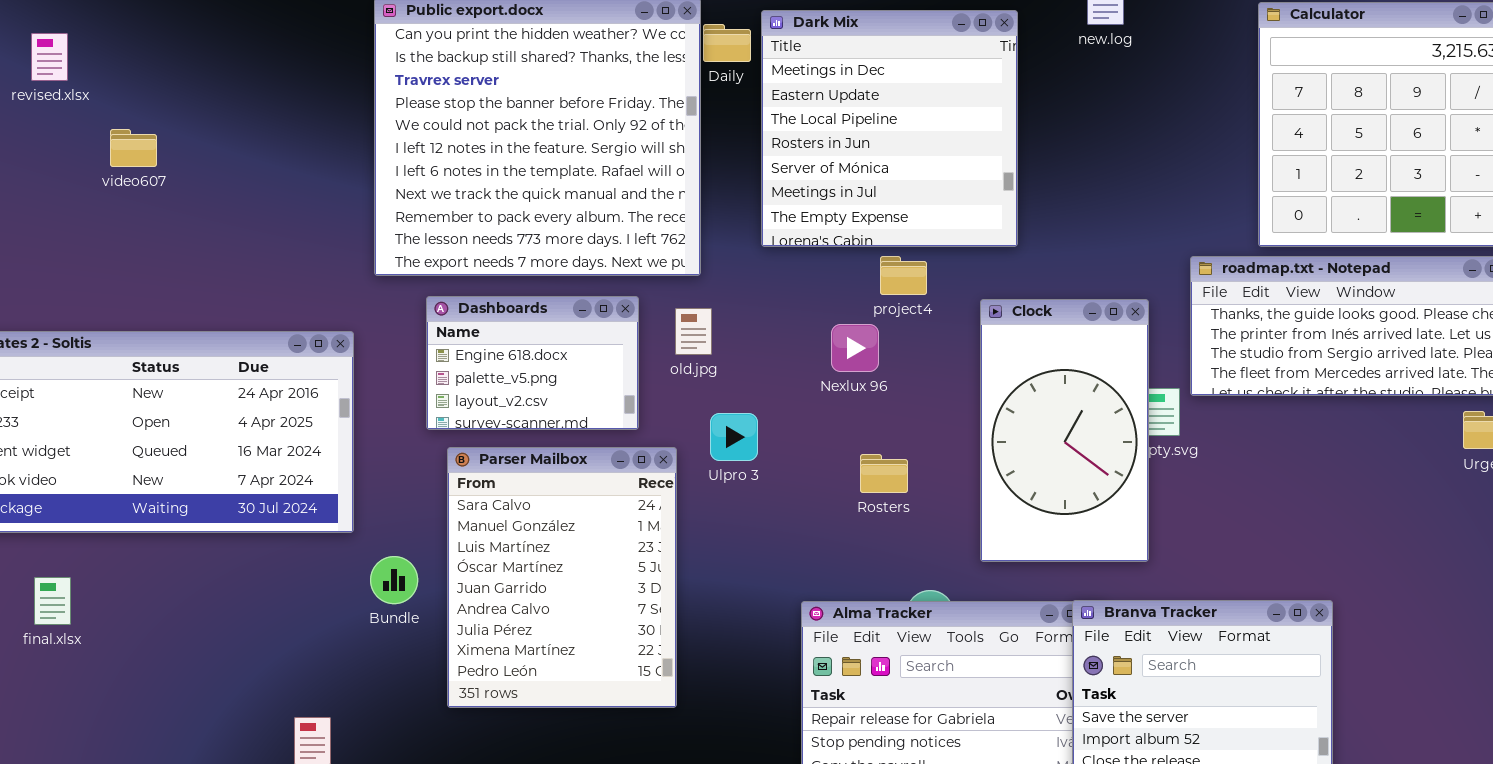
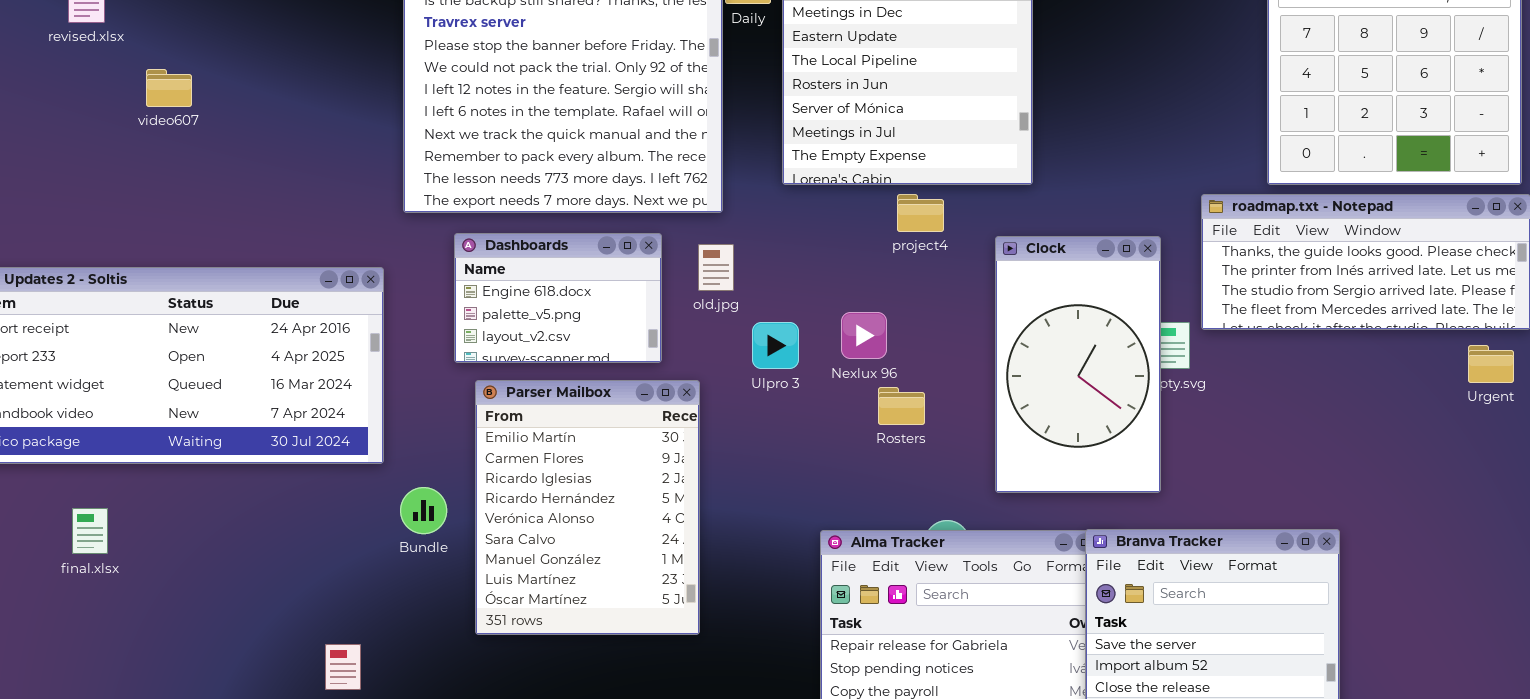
Nexlux 96: [831,324,879,372] -> [841,312,887,359], moved
Ulpro 3: [710,413,758,461] -> [752,322,799,369], moved
Parser Mailbox: [447,447,677,708] -> [475,380,700,635], scrolled up 5 rows

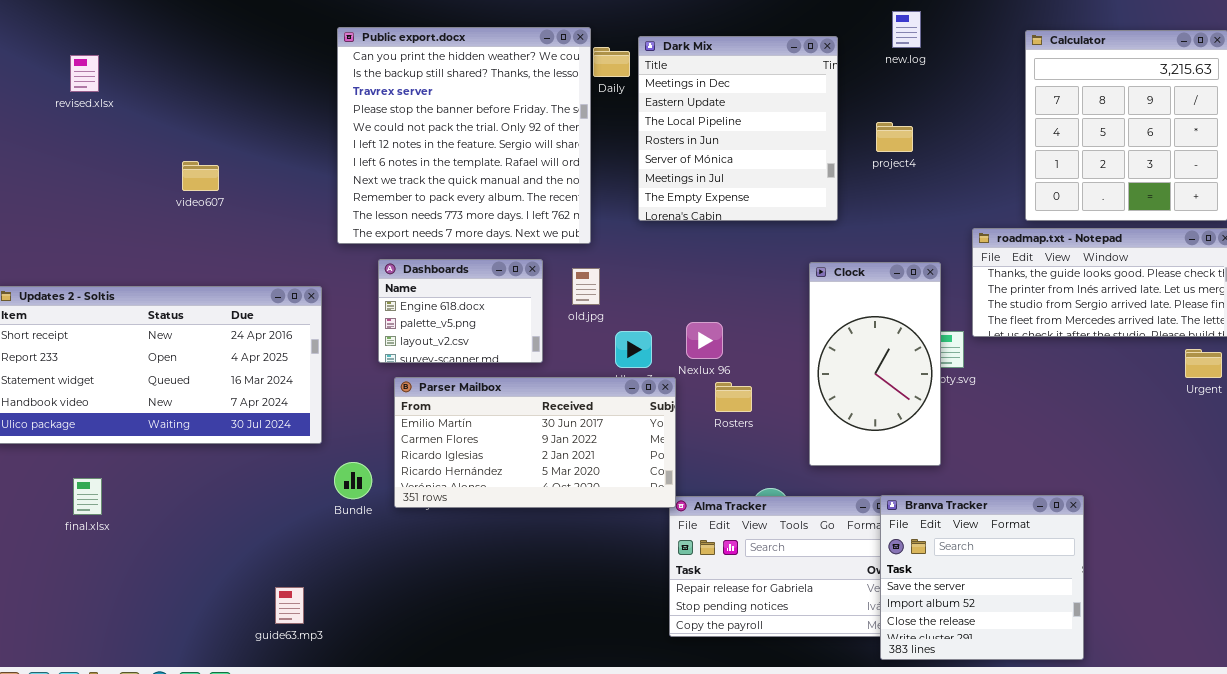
video607: [146,69,192,107] -> [182,161,219,191], moved
project4: [897,194,944,232] -> [876,122,913,152], moved
Parser Mailbox: [475,380,700,635] -> [394,377,676,508], resized

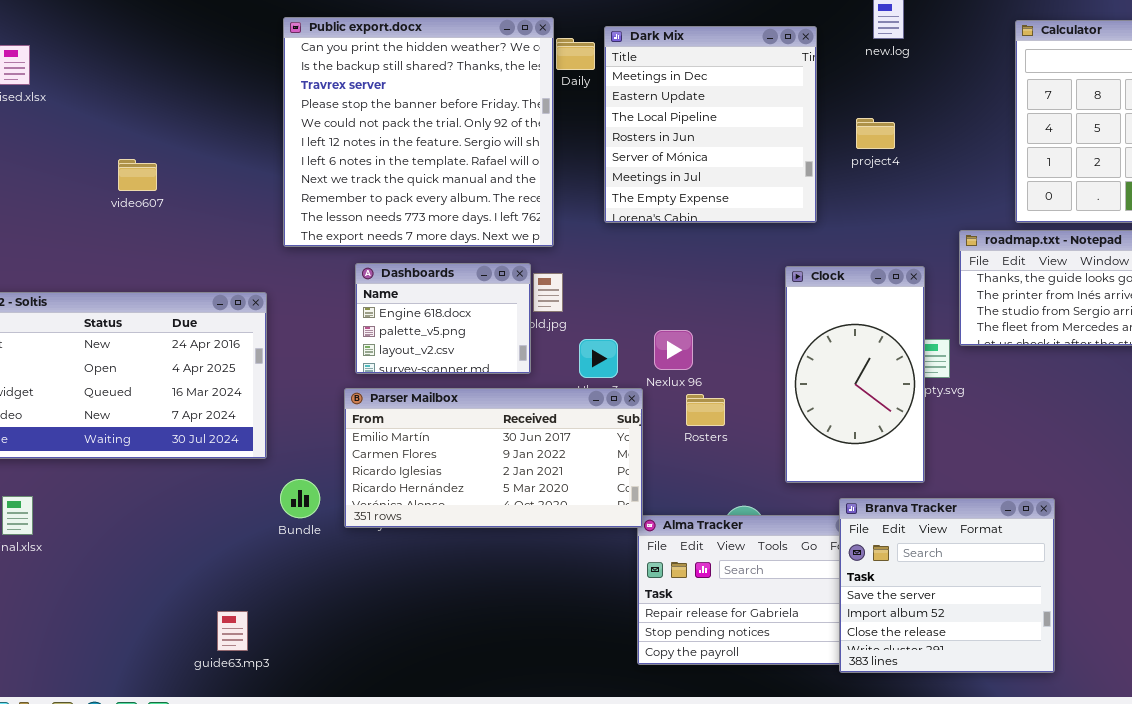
Dashboards: [378,259,543,363] -> [355,263,531,374], moved
Branva Tracker: [880,495,1084,660] -> [839,498,1055,673], moved

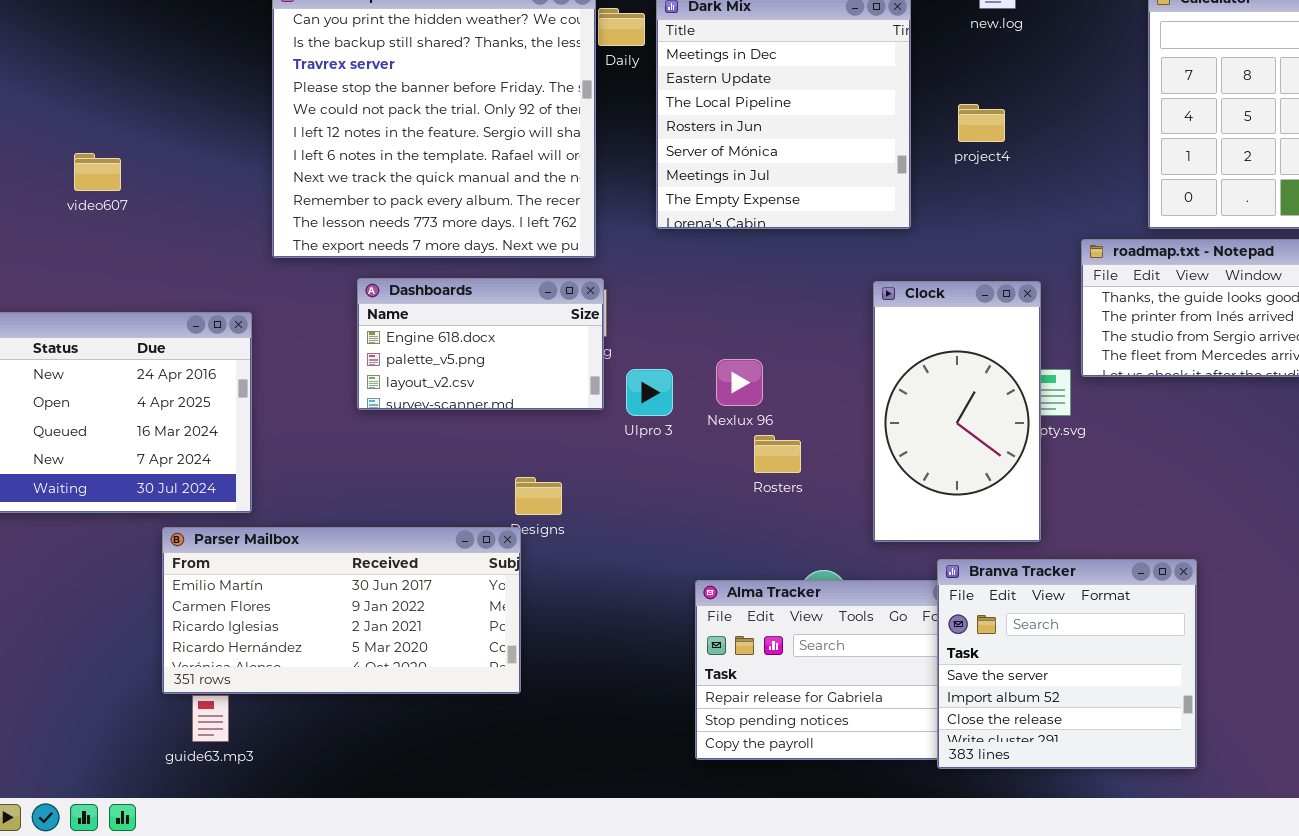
Dashboards: [355,263,531,374] -> [357,278,604,410], resized
Parser Mailbox: [344,388,643,528] -> [162,527,521,694], moved

